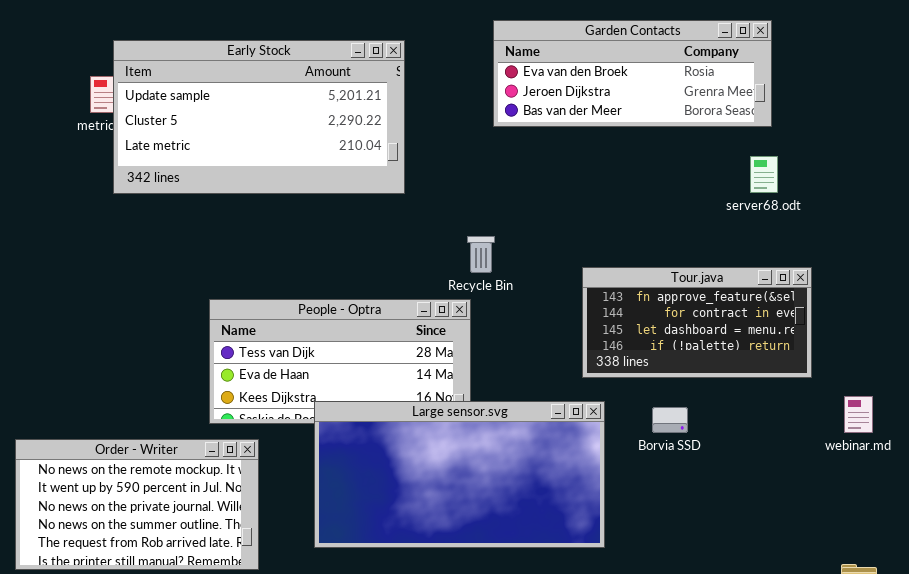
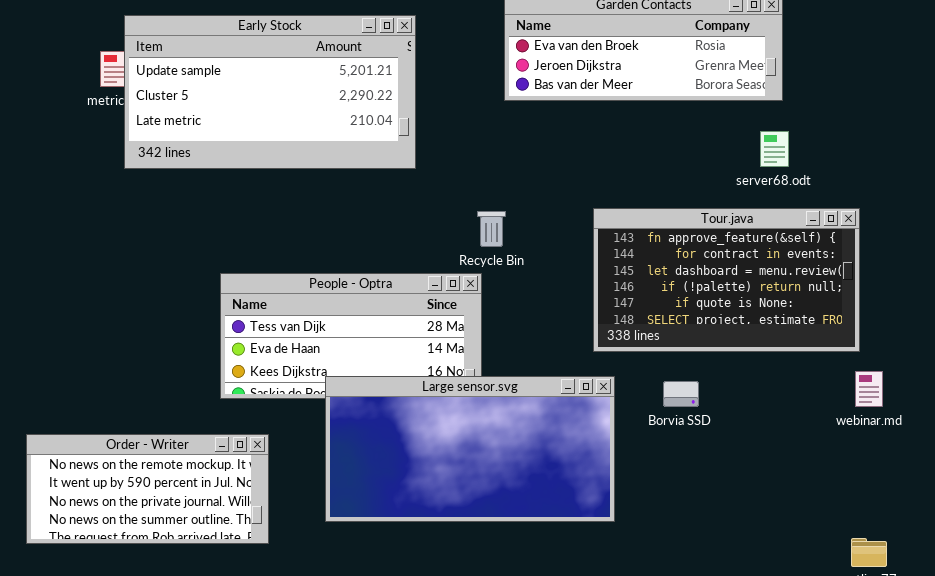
Tour.java: [582,267,812,378] -> [593,208,860,352], resized
Order - Writer: [15,439,259,570] -> [26,434,269,544], resized

